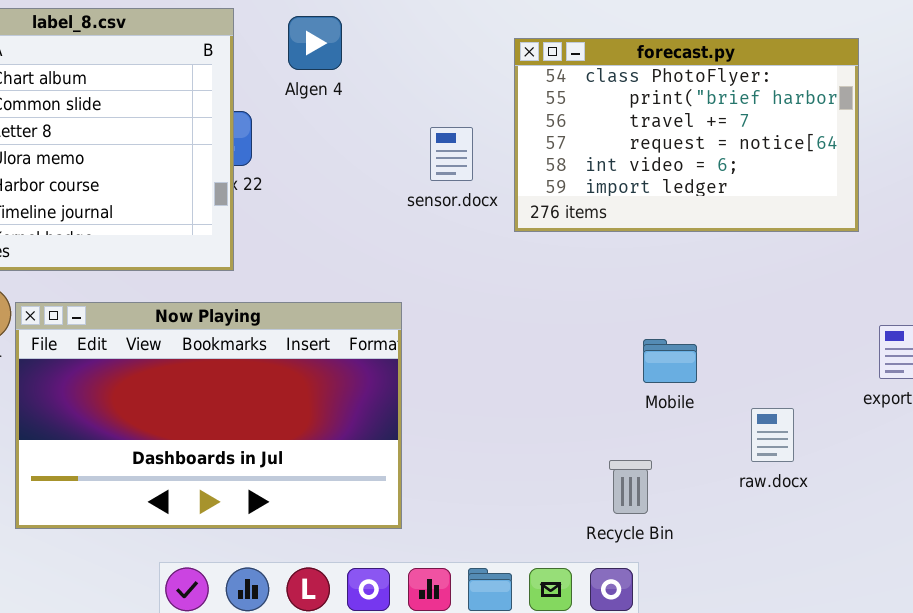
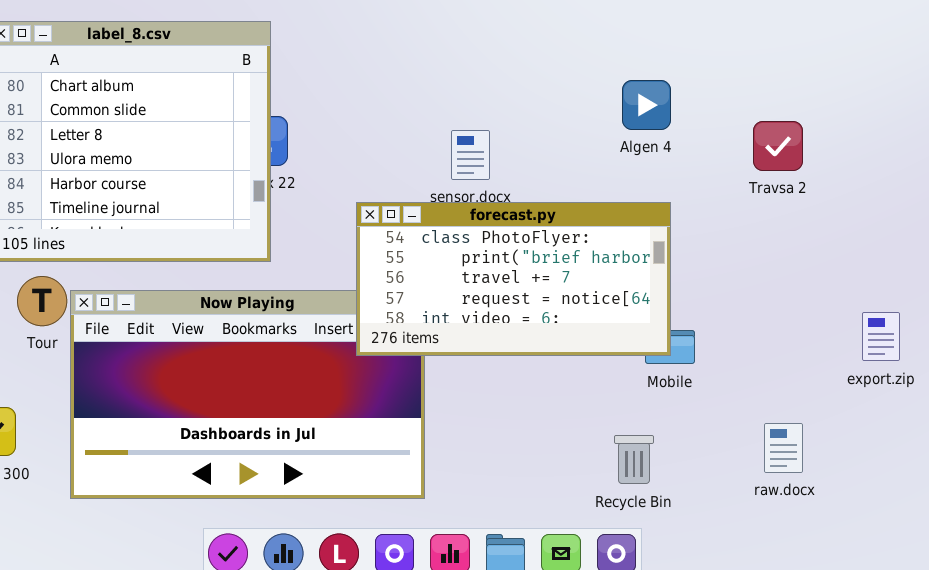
Algen 4: [288,16,342,70] -> [622,80,671,130], moved
forecast.py: [514,38,859,232] -> [356,202,671,356], moved, resized
raw.docx: [751,408,794,462] -> [764,423,803,473], moved

